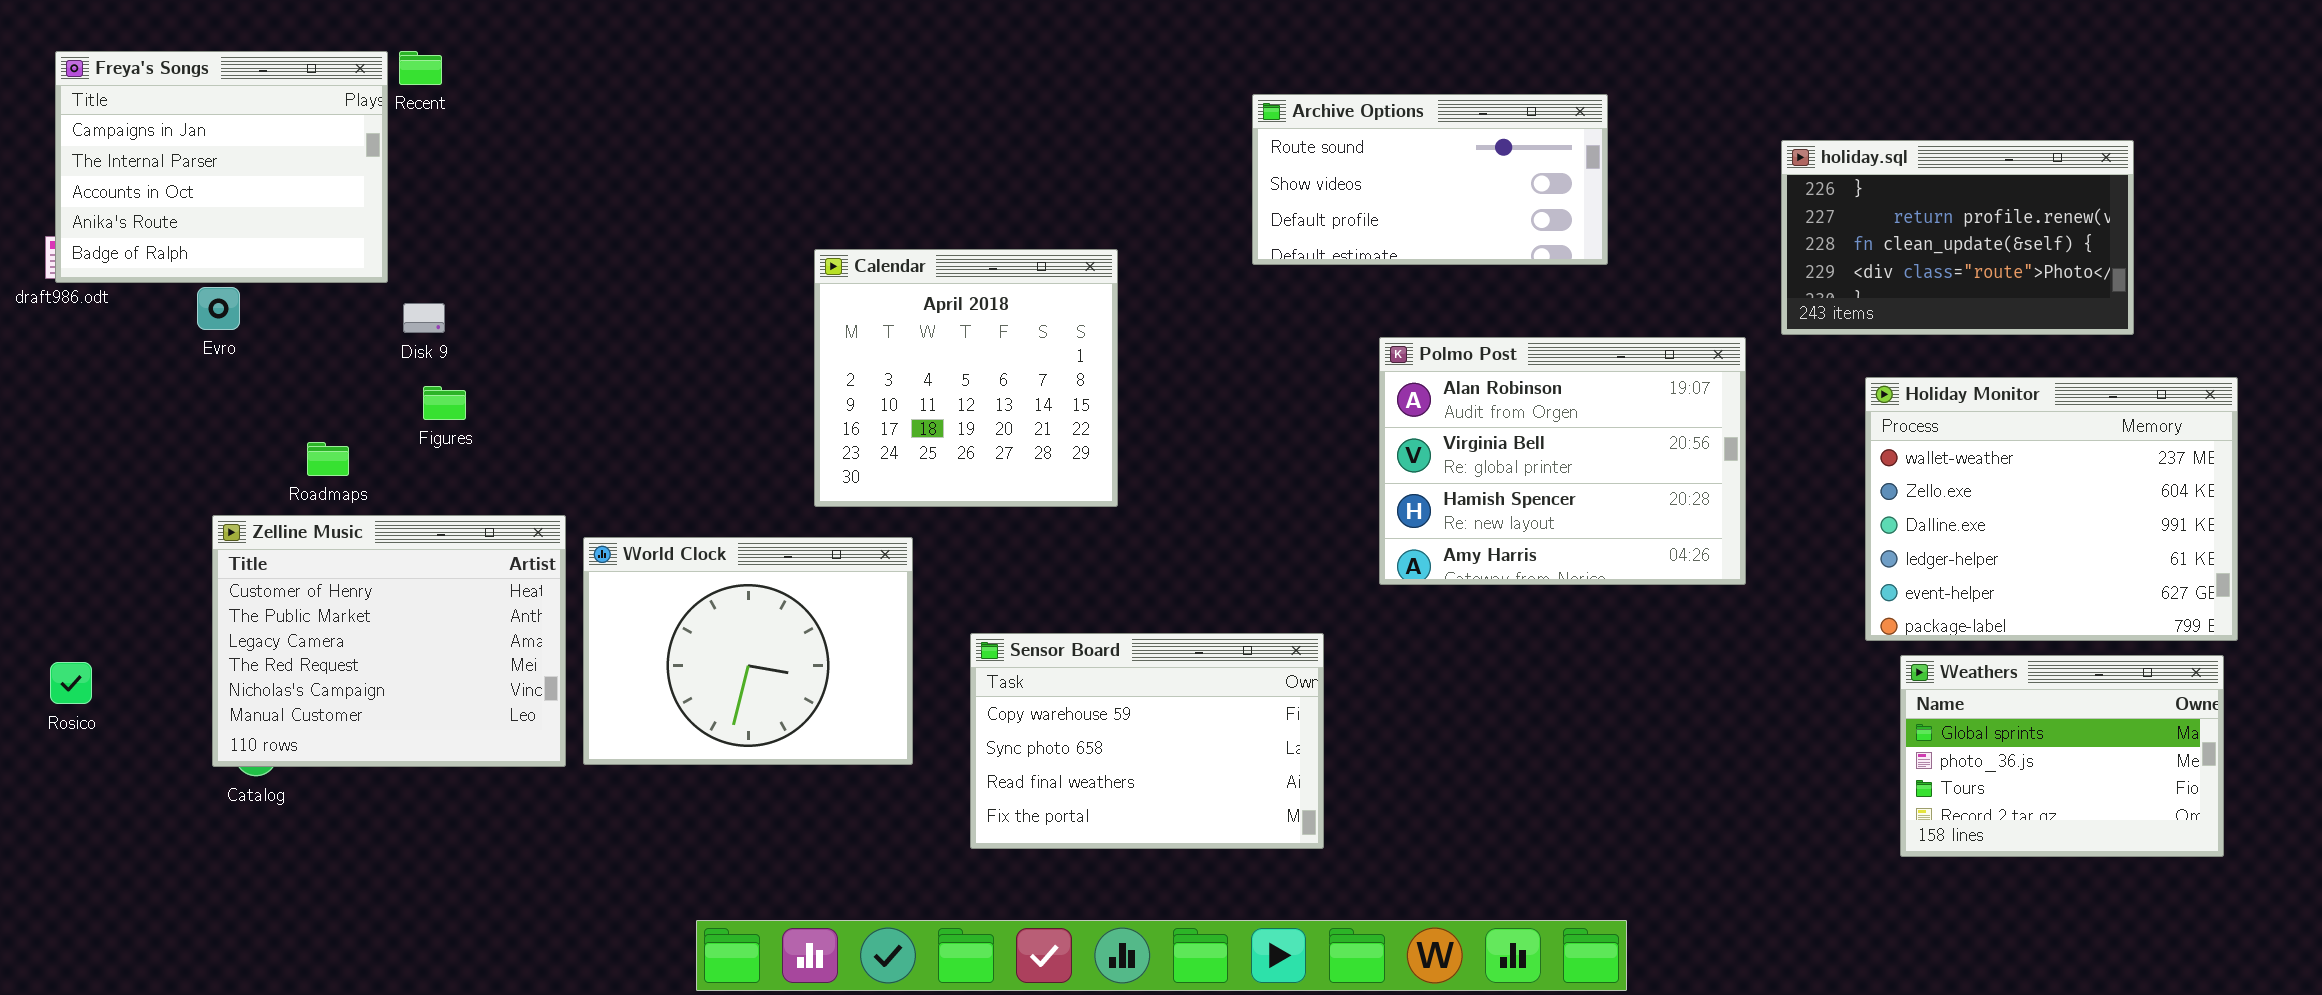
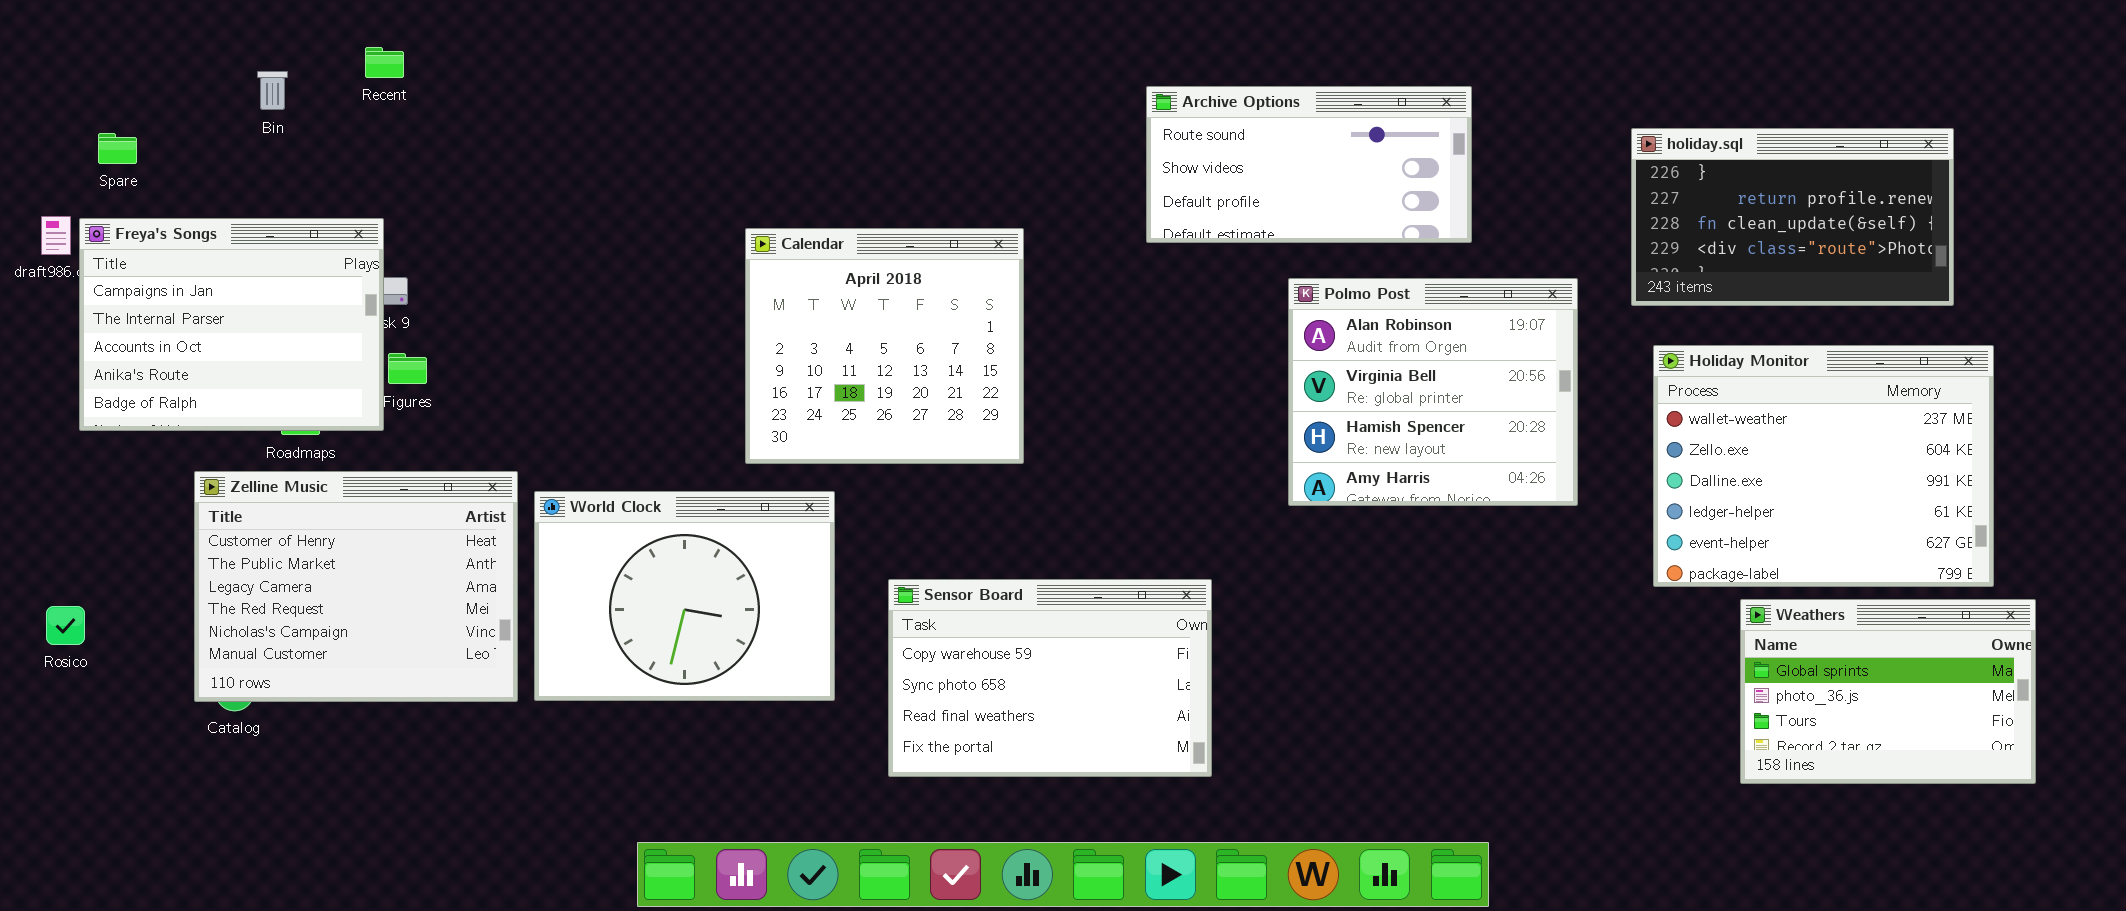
Freya's Songs: [55,51,388,283] -> [79,218,384,431], moved
Polmo Post: [1379,337,1746,585] -> [1288,278,1578,506], moved, resized
Holiday Monitor: [1865,377,2238,641] -> [1653,345,1994,587], moved

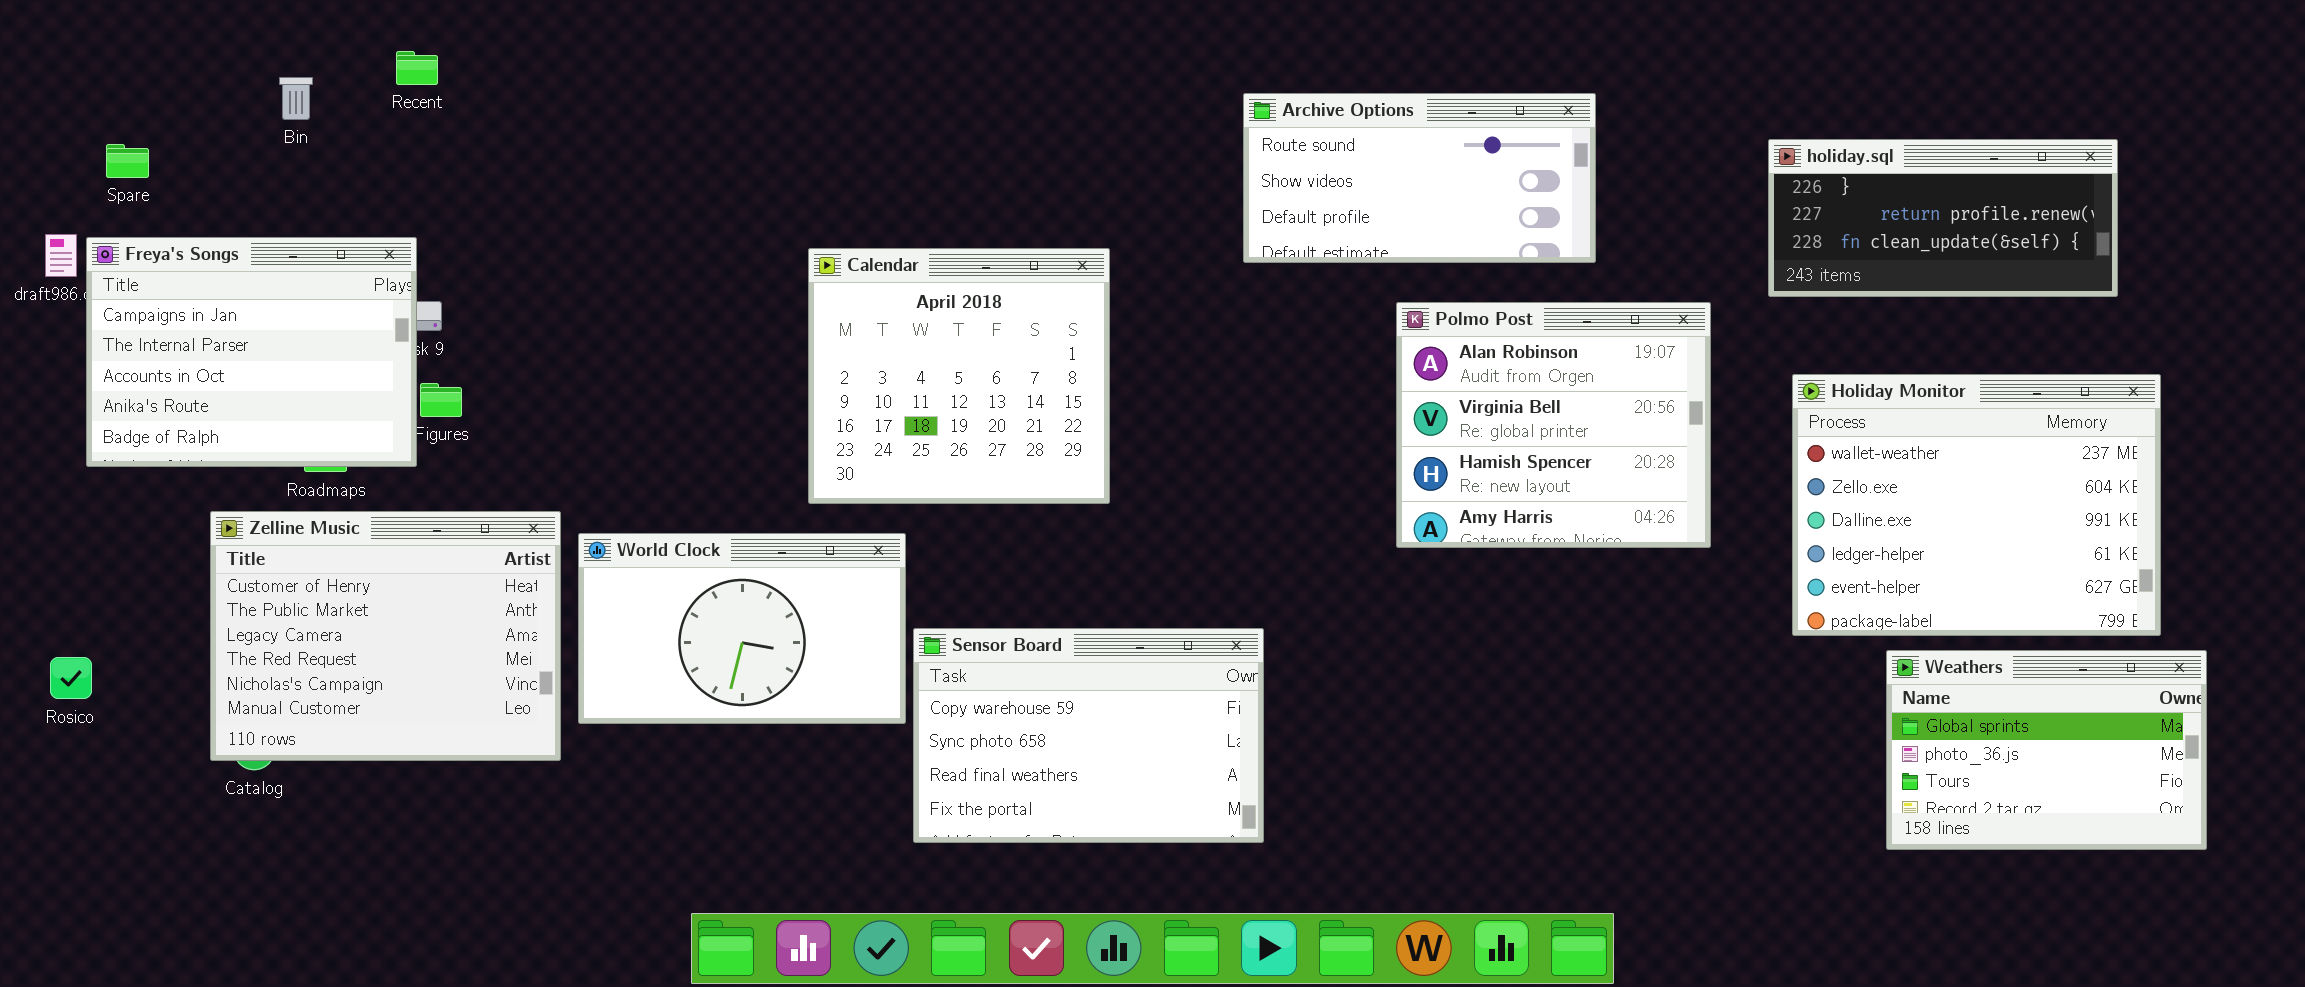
holiday.sql: [1631,128,1954,306] -> [1768,139,2118,297], resized
World Clock: [534,491,835,701] -> [578,533,906,724], resized
Sensor Board: [888,579,1212,777] -> [913,628,1264,843], moved

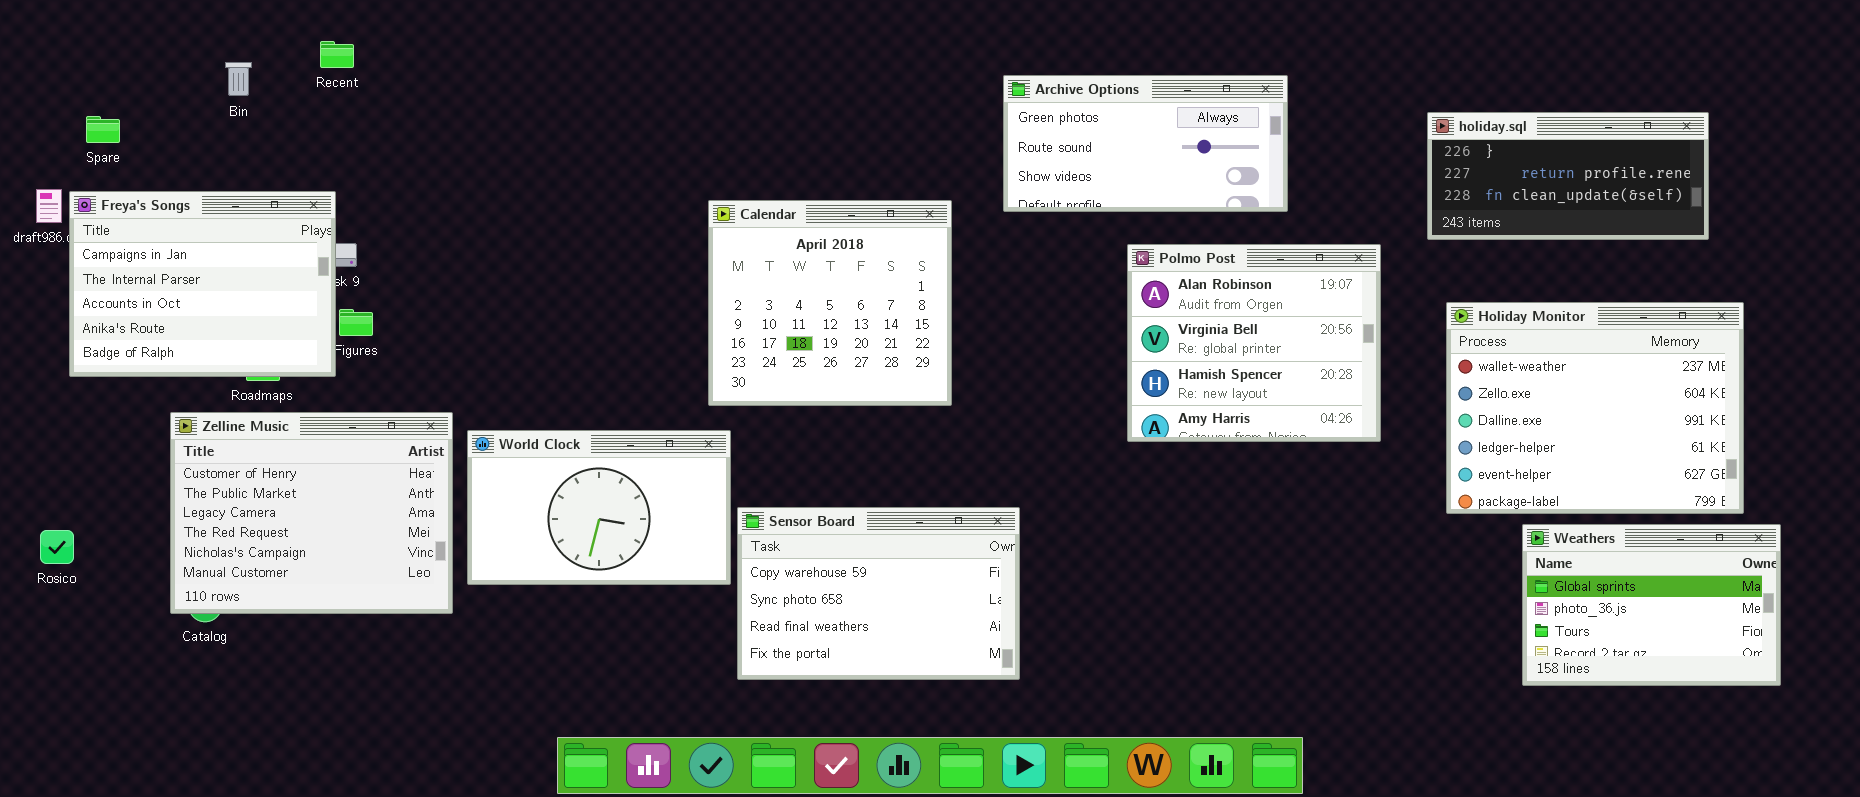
Archive Options: [1243,93,1596,263] -> [1003,75,1288,212], scrolled up 1 row
Calendar: [808,248,1110,504] -> [708,200,952,406], moved

